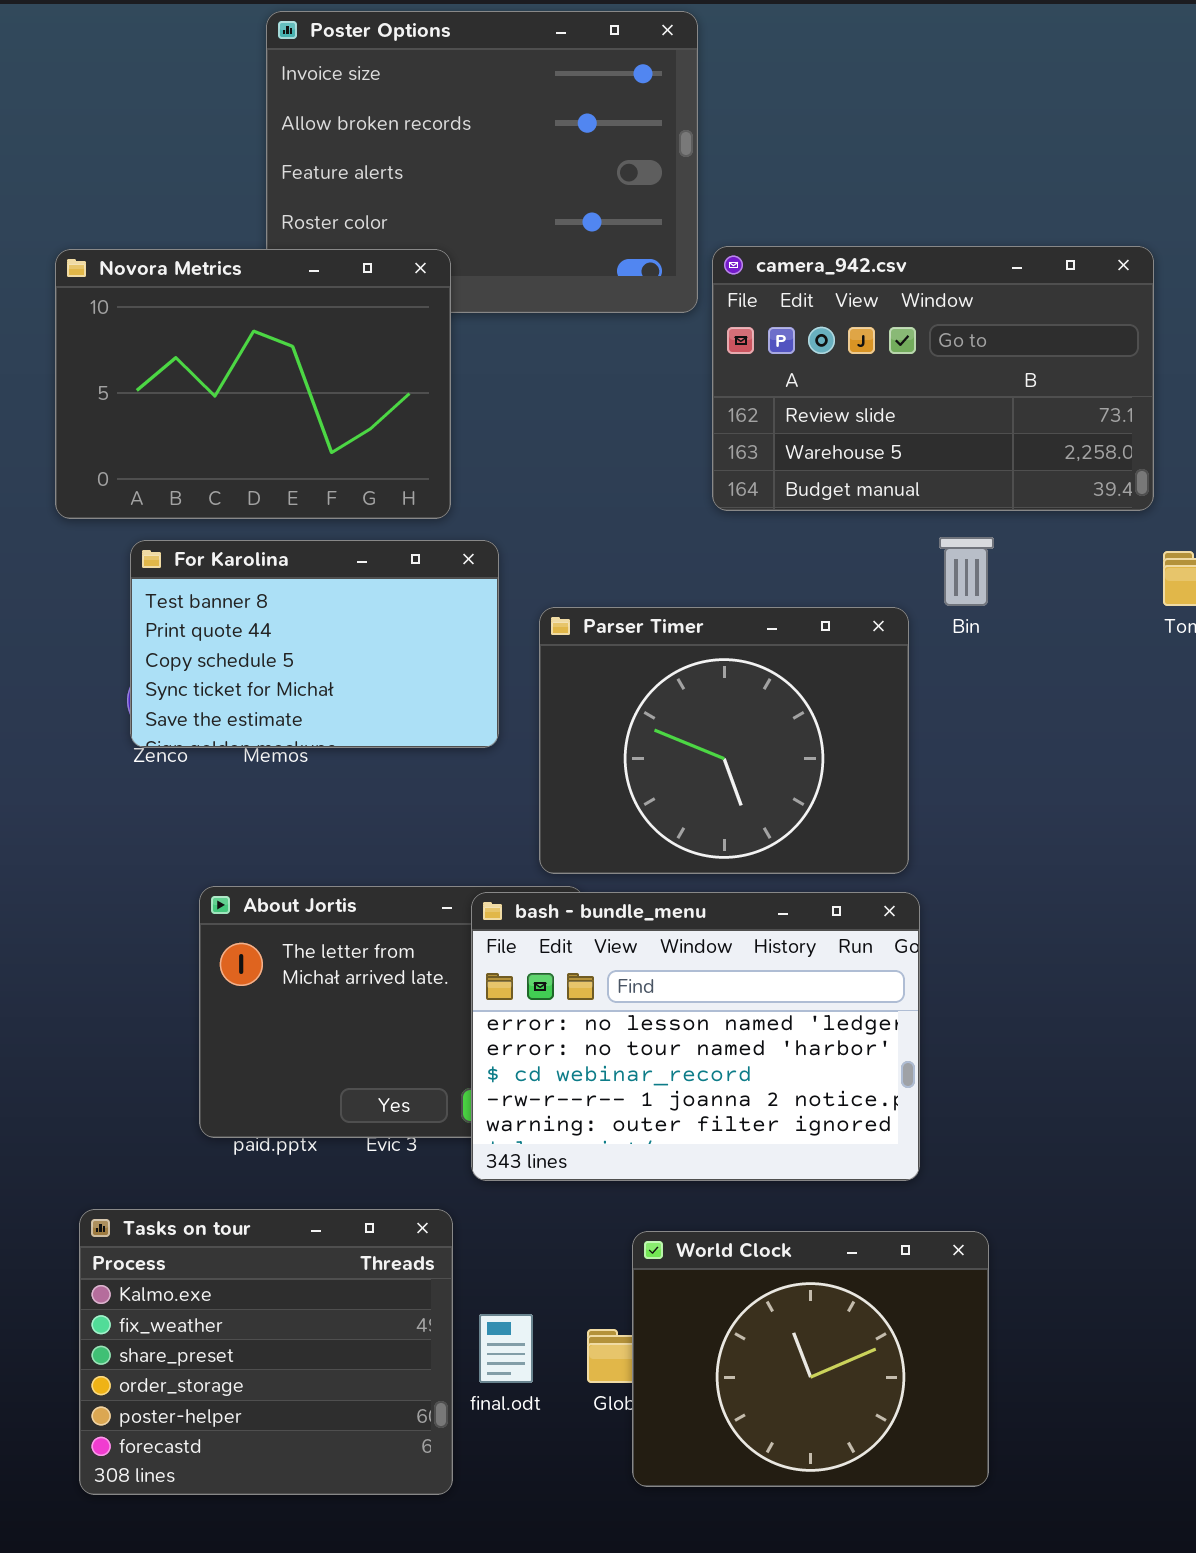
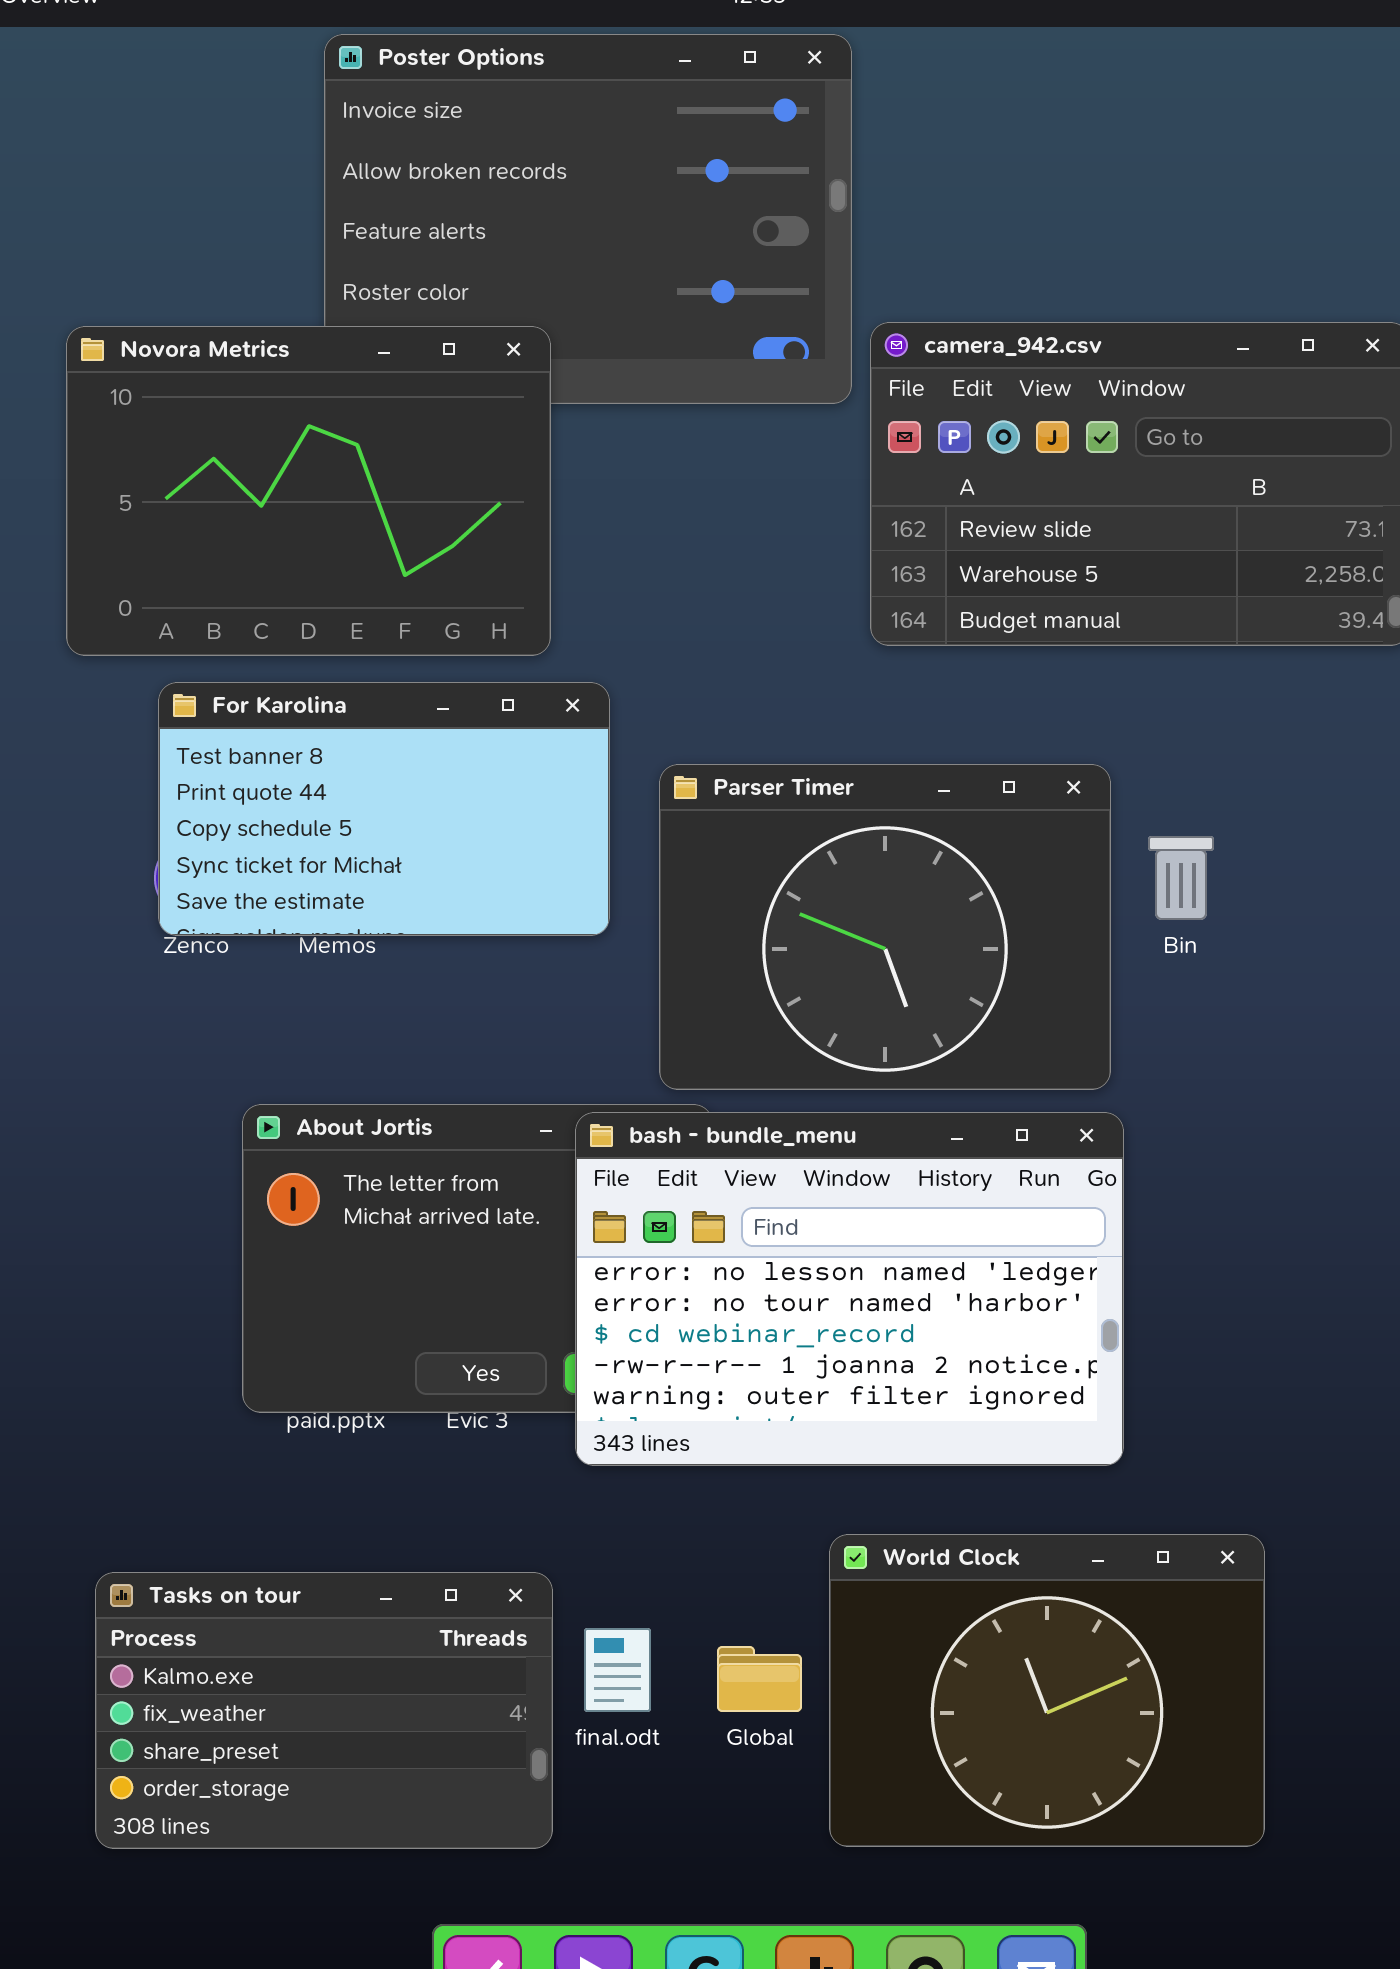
Bin: [939,537,994,606] -> [1148,836,1214,920], moved
Tasks on tour: [79,1209,453,1495] -> [95,1572,553,1849], resized
World Clock: [632,1231,989,1487] -> [829,1534,1265,1847], moved

